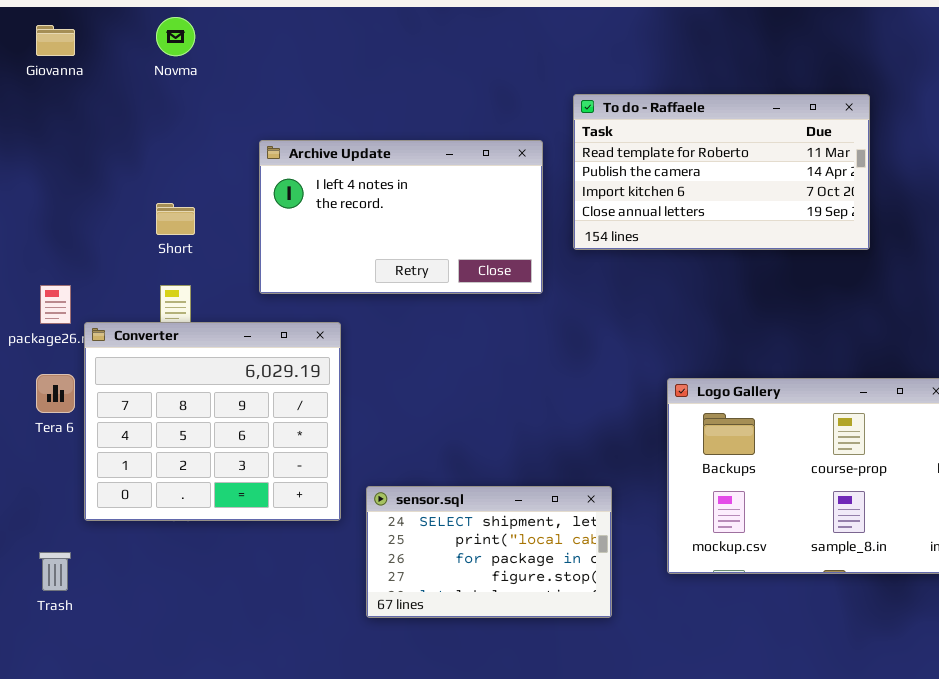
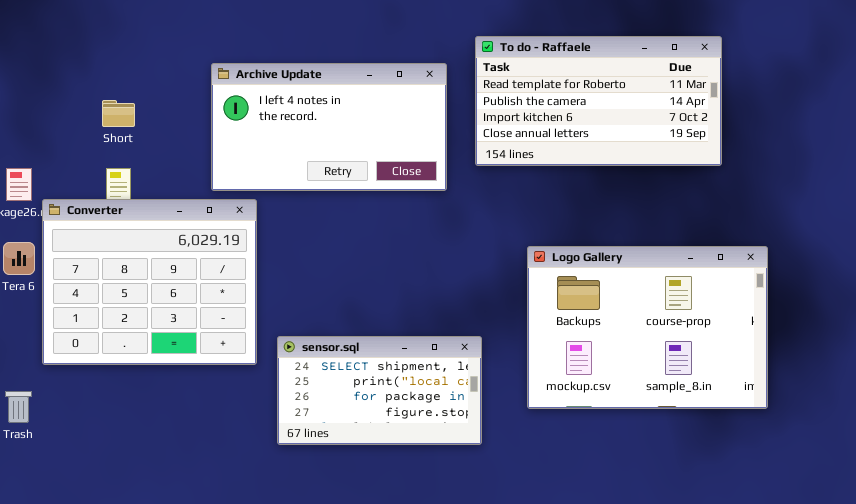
To do - Raffaele: [573,94,870,250] -> [475,36,722,166], moved
Archive Update: [259,140,543,294] -> [211,63,447,191], moved

